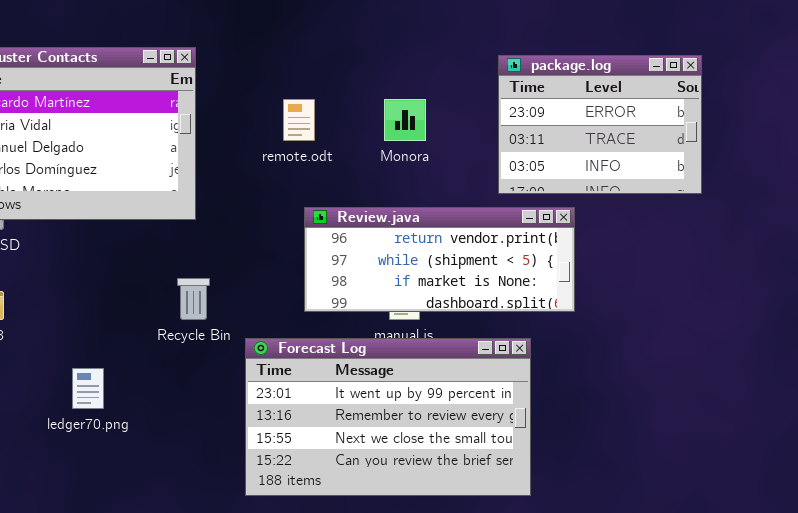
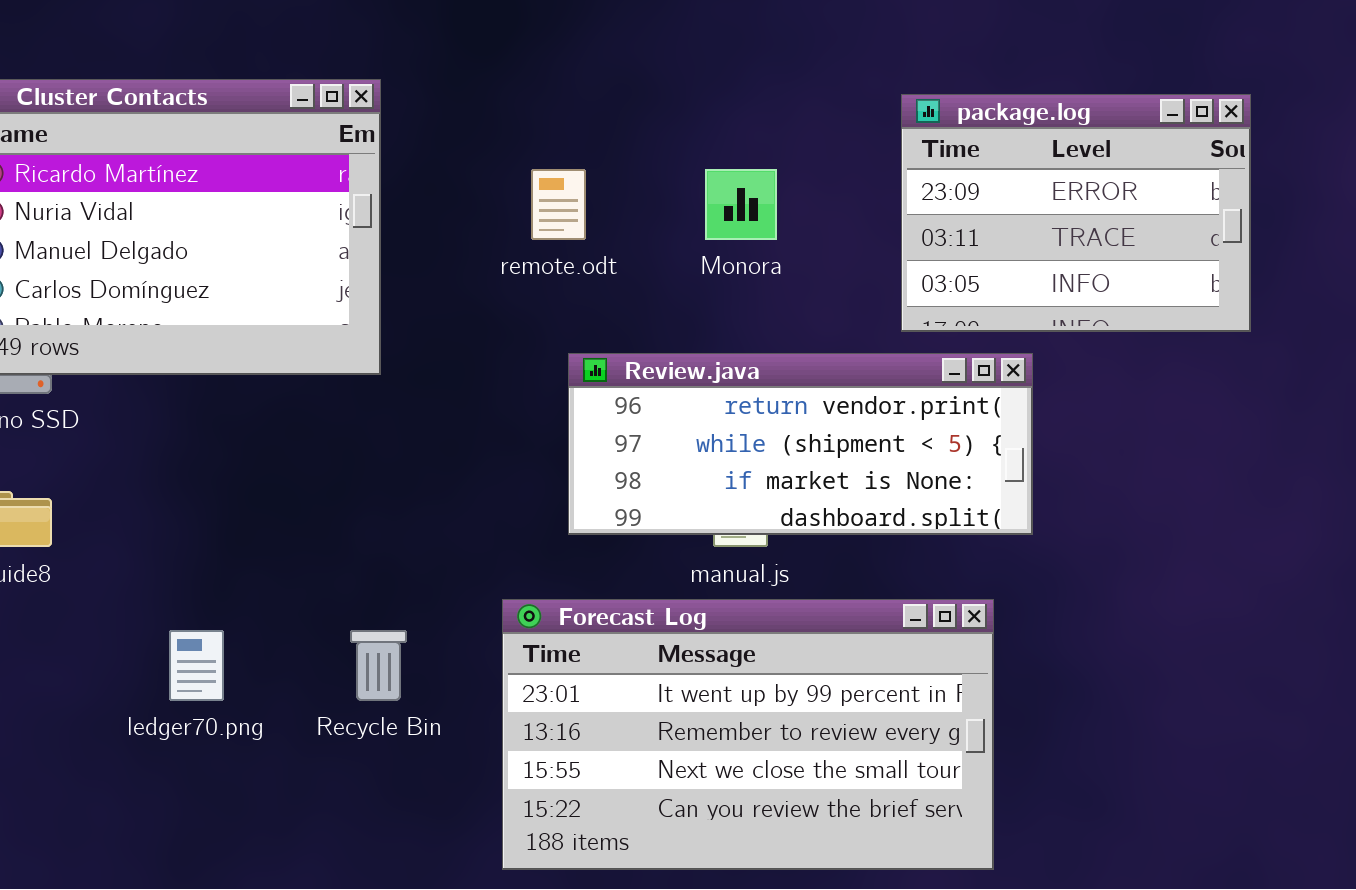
Recycle Bin: [177,278,210,320] -> [350,630,407,701], moved
Forecast Log: [245,338,531,496] -> [502,599,994,870], moved

